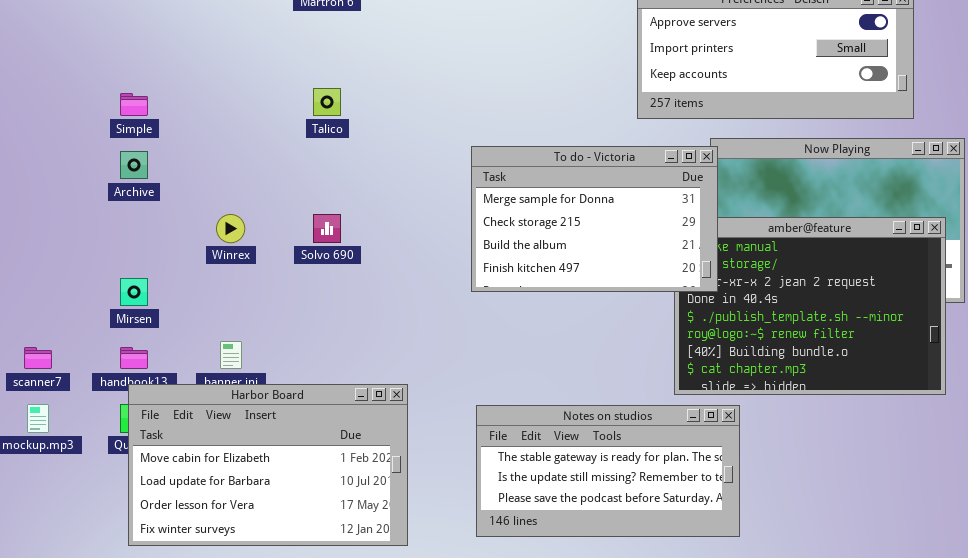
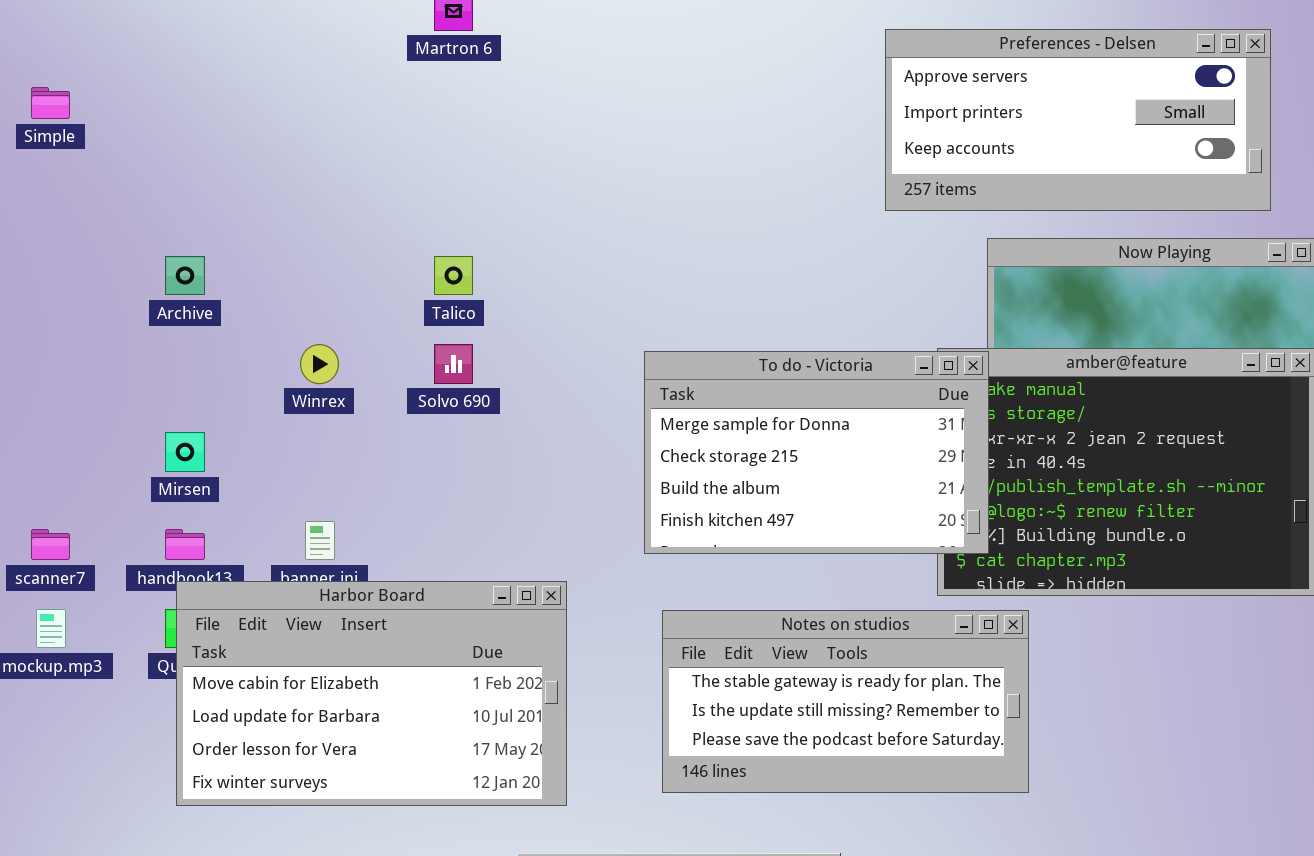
Talico: [313,88,341,116] -> [434,256,473,295], moved
Simple: [120,93,148,116] -> [31,87,70,119], moved
To do - Victoria: [471,146,718,292] -> [644,351,989,554], moved

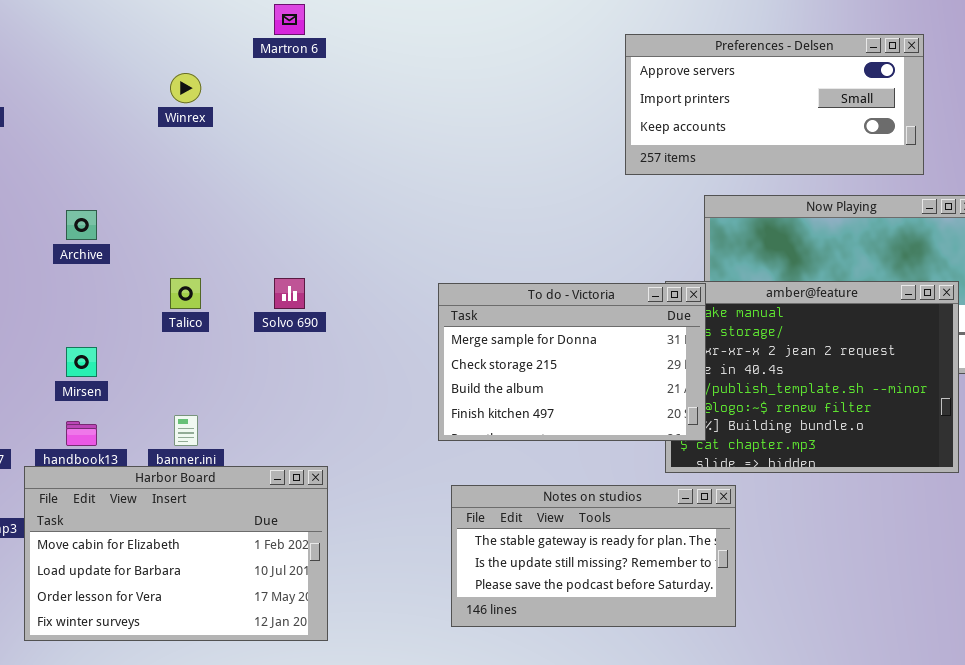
Talico: [434,256,473,295] -> [170,278,201,309], moved
Winrex: [300,344,339,384] -> [170,73,201,103], moved
Harbor Board: [176,581,567,806] -> [24,466,328,641], moved

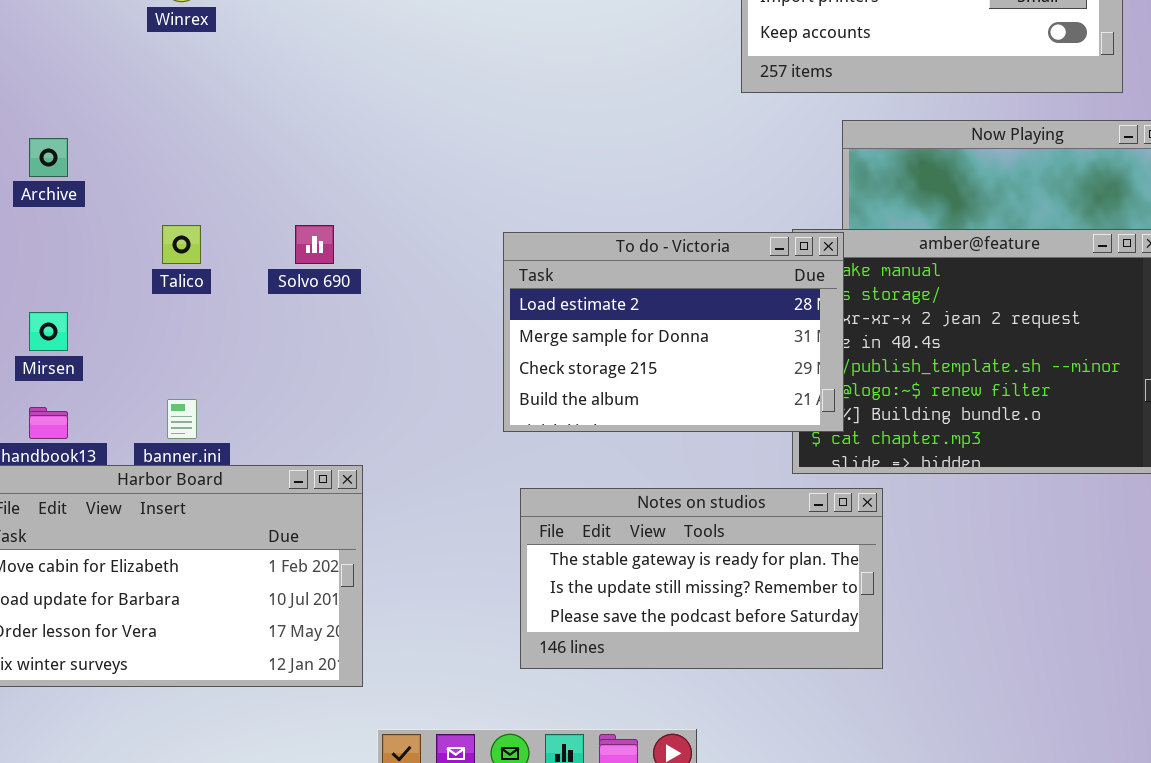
To do - Victoria: [438,283,706,441] -> [503,232,844,432], scrolled up 1 row

